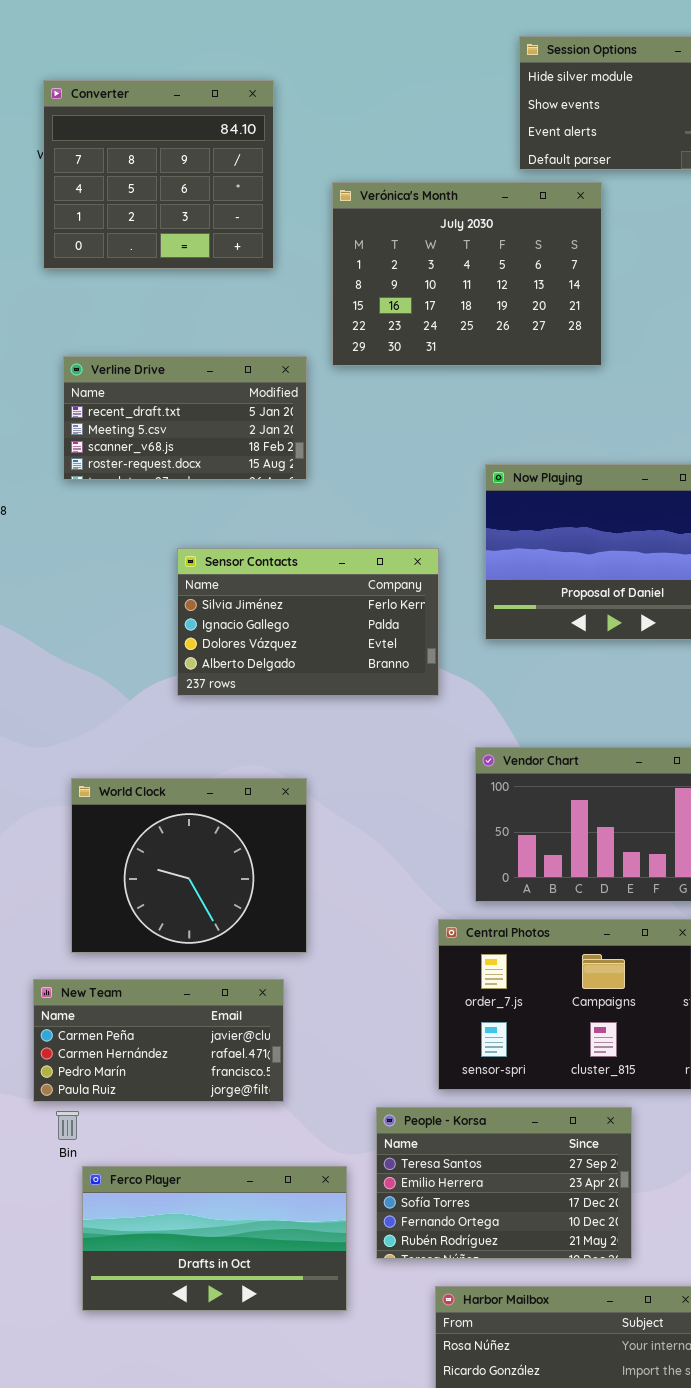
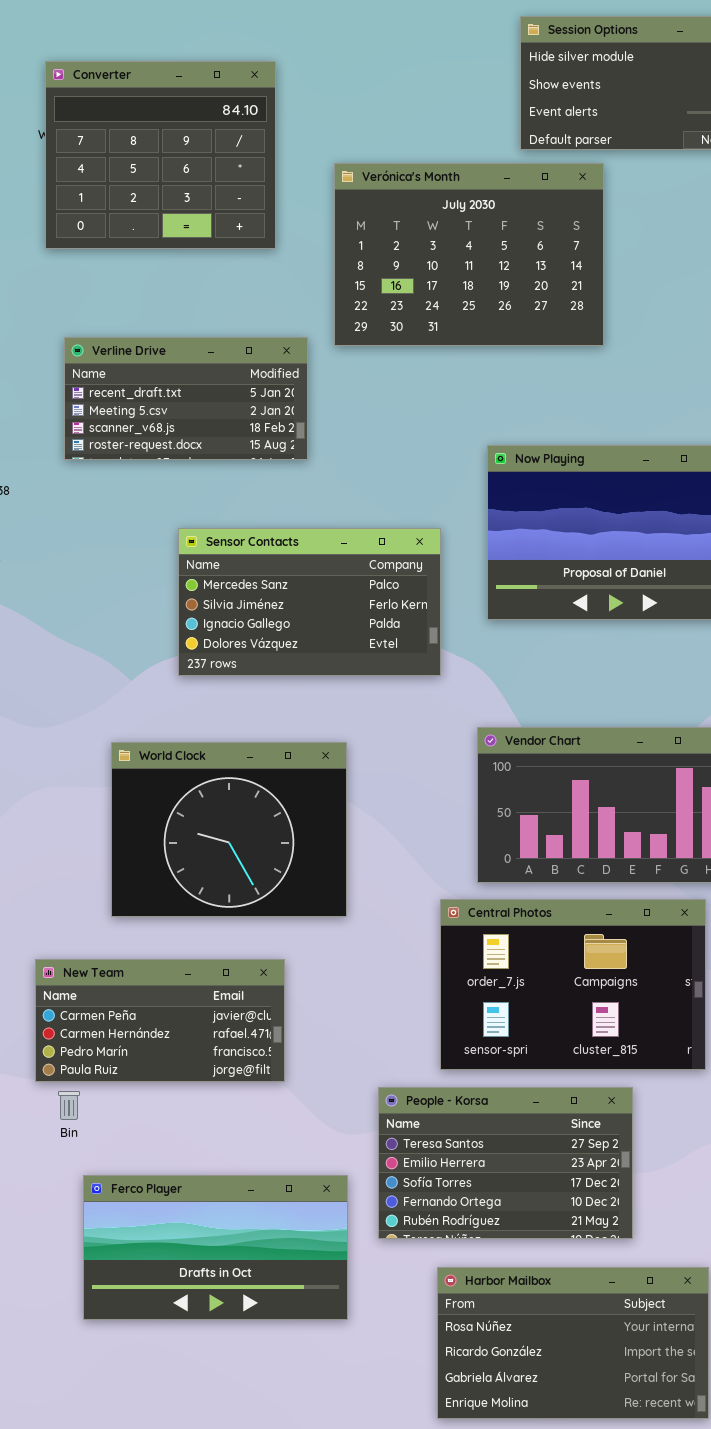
Sensor Contacts: [177,548,439,696] -> [178,528,441,676], scrolled up 1 row
World Clock: [71,778,307,953] -> [111,742,347,917], moved
Ferco Player: [82,1166,347,1311] -> [83,1175,348,1320], moved

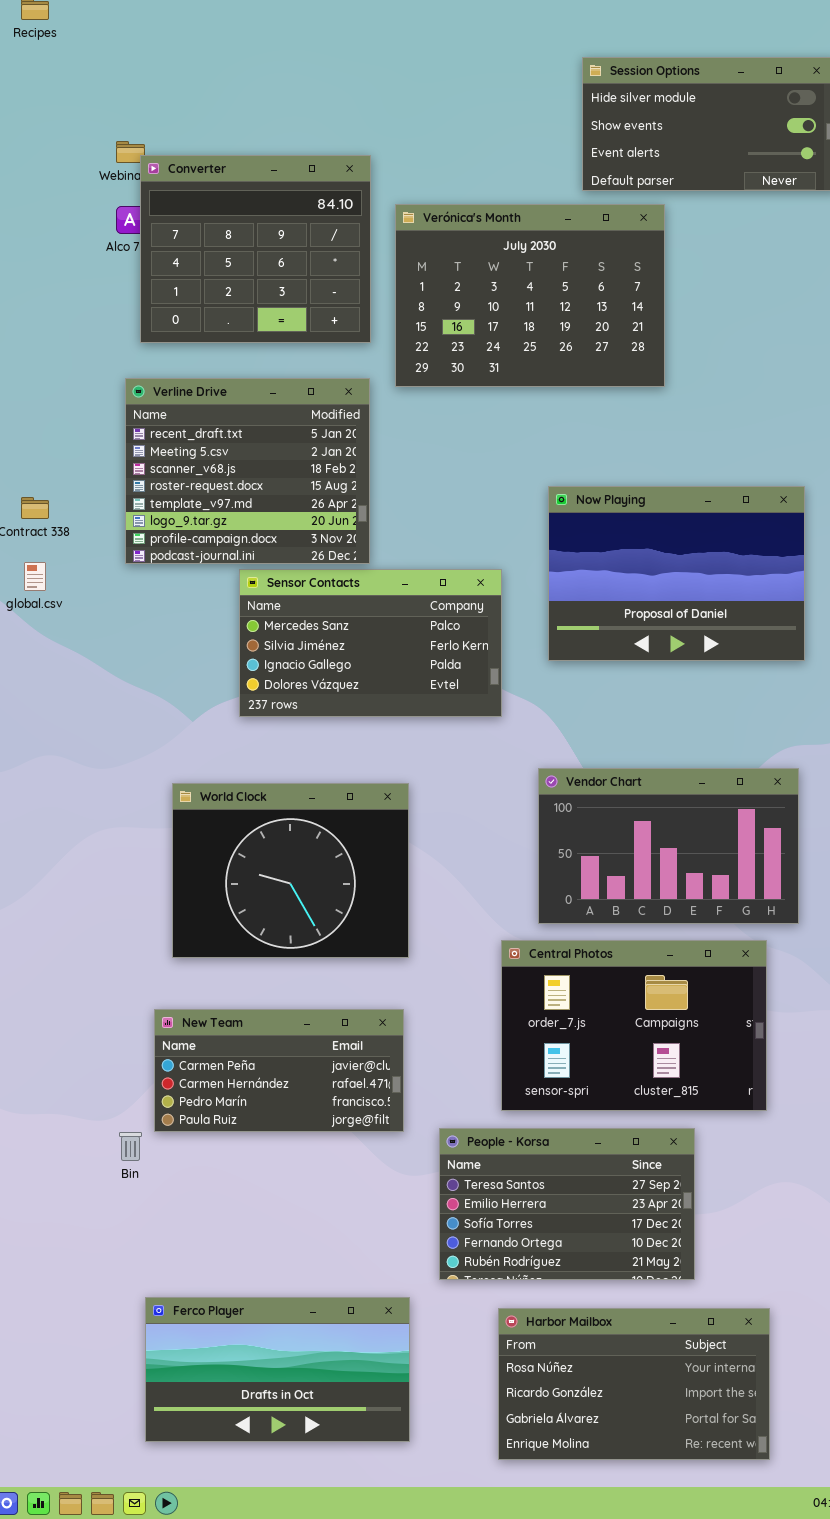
Converter: [45,61,276,249] -> [140,155,371,343], moved
Verline Drive: [64,337,308,460] -> [125,378,370,564], resized
New Team: [35,959,285,1082] -> [154,1009,404,1132], moved
Ferco Player: [83,1175,348,1320] -> [145,1297,410,1442], moved

